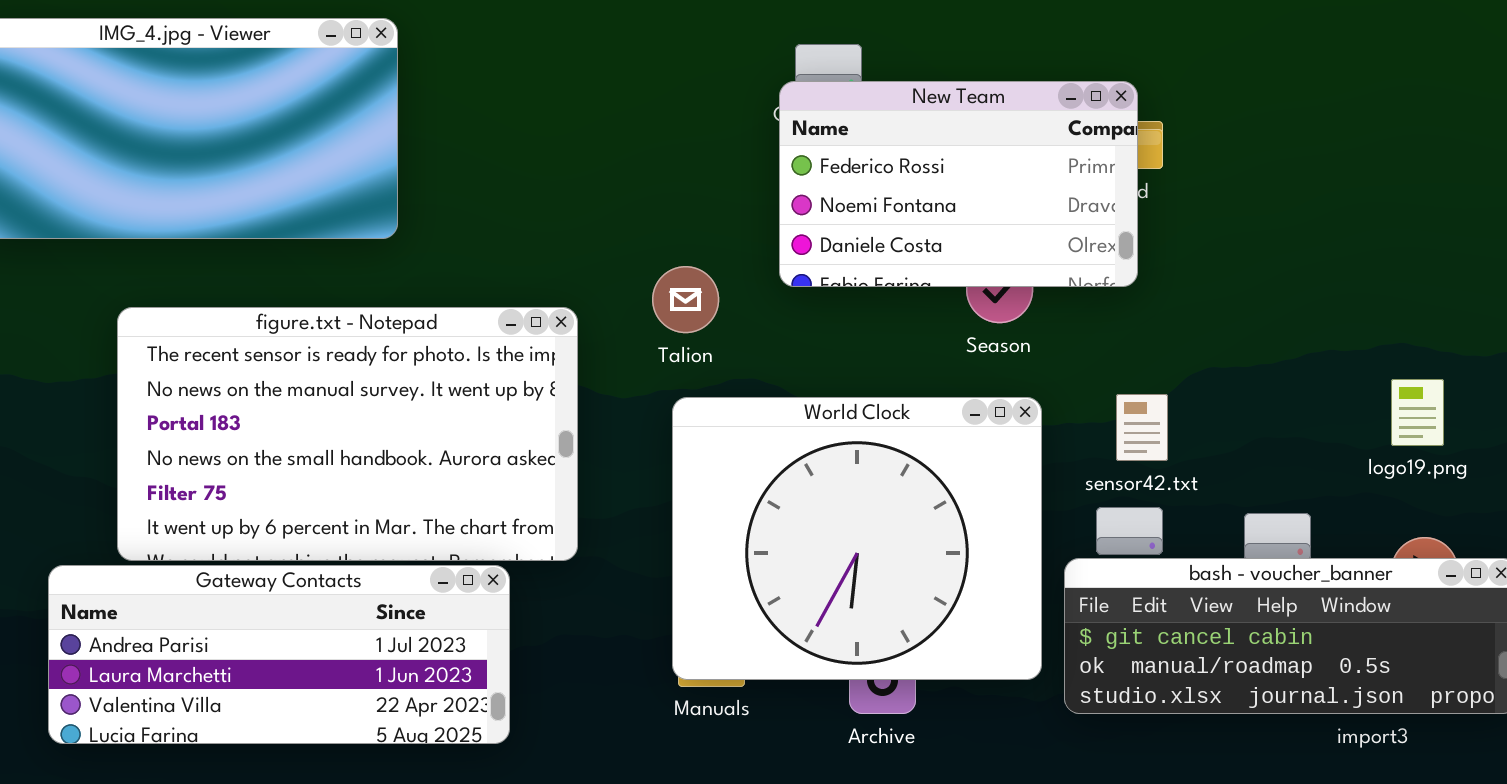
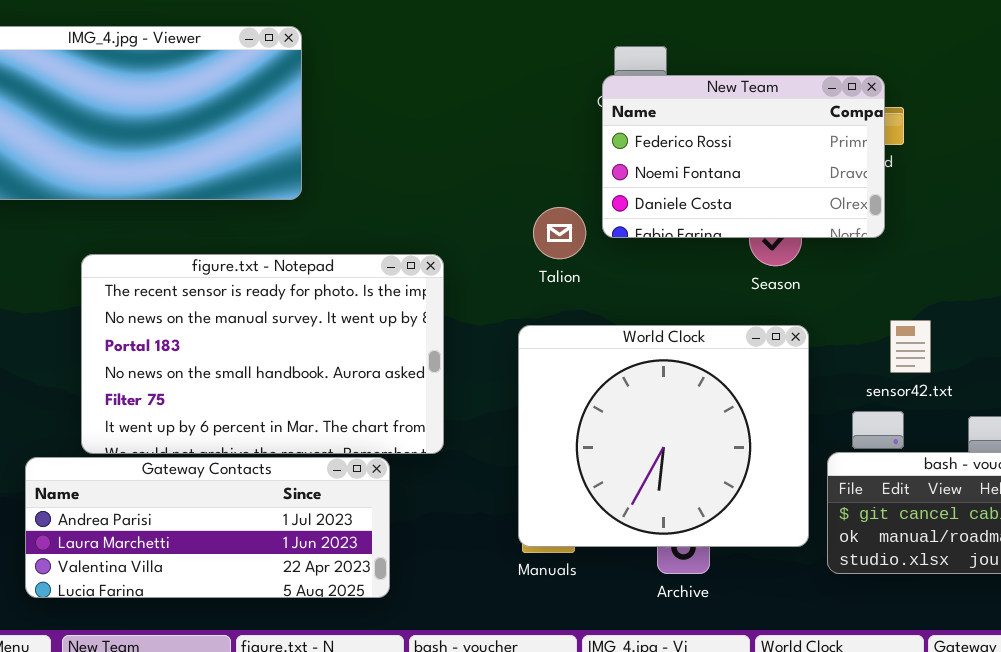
Talion: [652,266,719,333] -> [533,207,586,259], moved
sensor42.txt: [1116,394,1168,461] -> [890,320,931,373], moved

